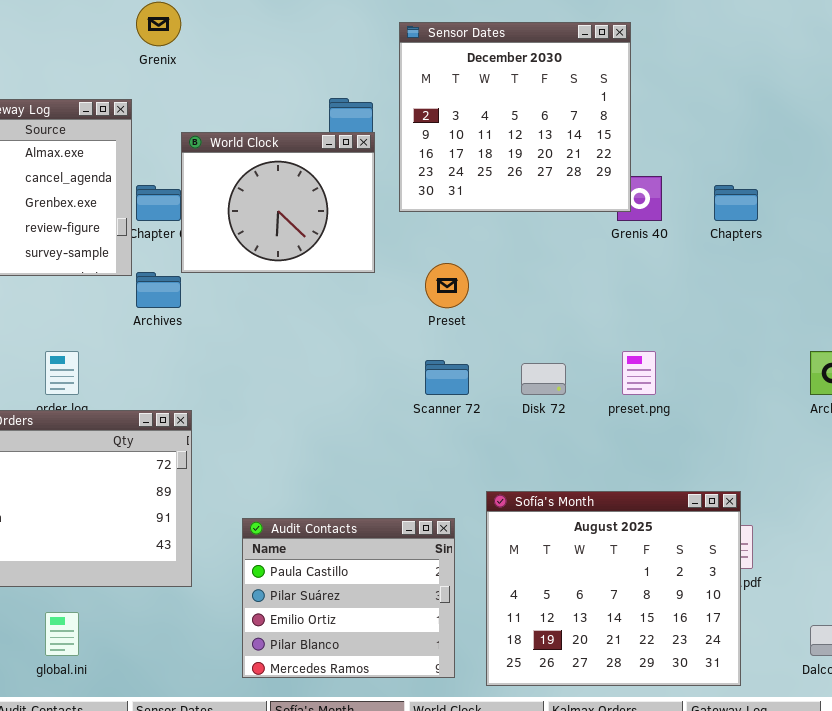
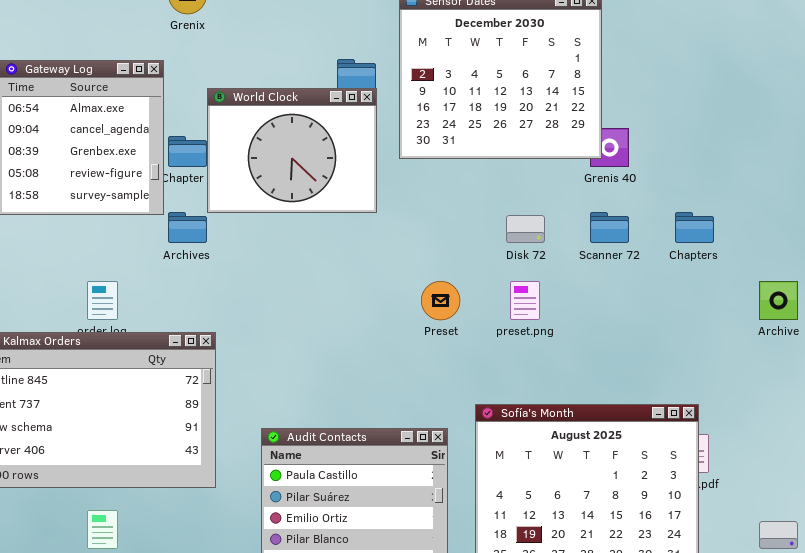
Chapters: [714,185,758,221] -> [675,212,714,243], moved
Preset: [425,263,469,308] -> [421,281,460,320], moved
preset.png: [622,351,656,395] -> [510,281,540,320], moved
Scanner 72: [425,360,469,395] -> [590,212,629,243], moved
Disk 72: [521,363,566,395] -> [506,215,545,243], moved

